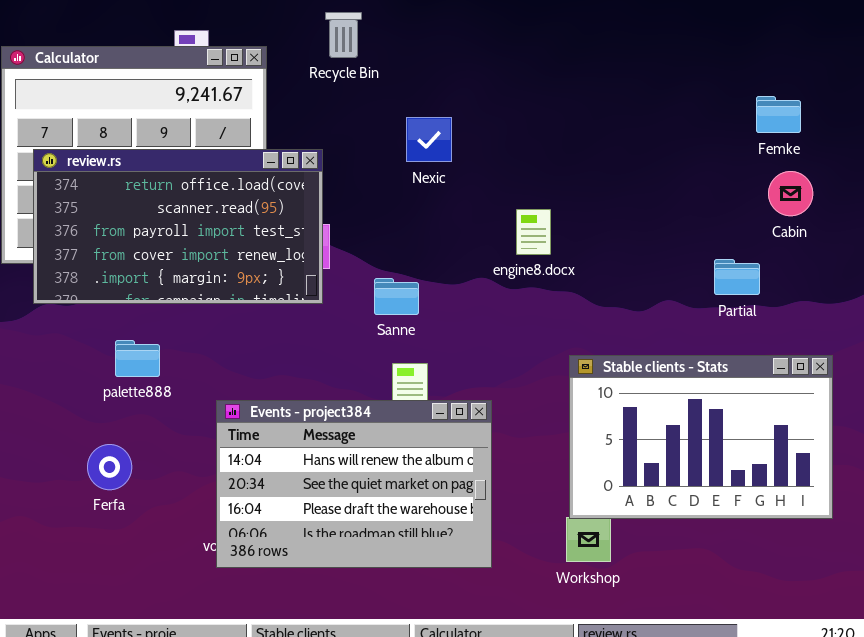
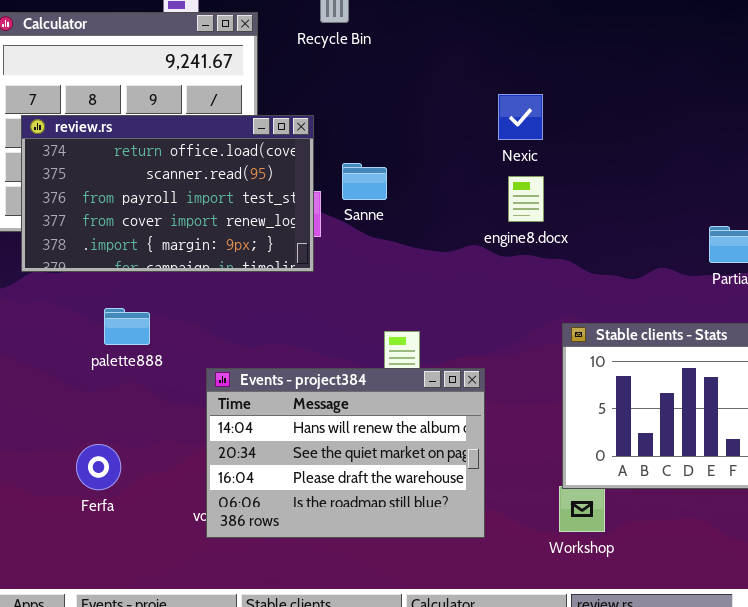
Nexic: [406,117,452,162] -> [498,94,543,140], moved
Sanne: [374,278,419,315] -> [342,163,387,200], moved
Ferfa: [87,444,132,490] -> [76,444,121,490], moved

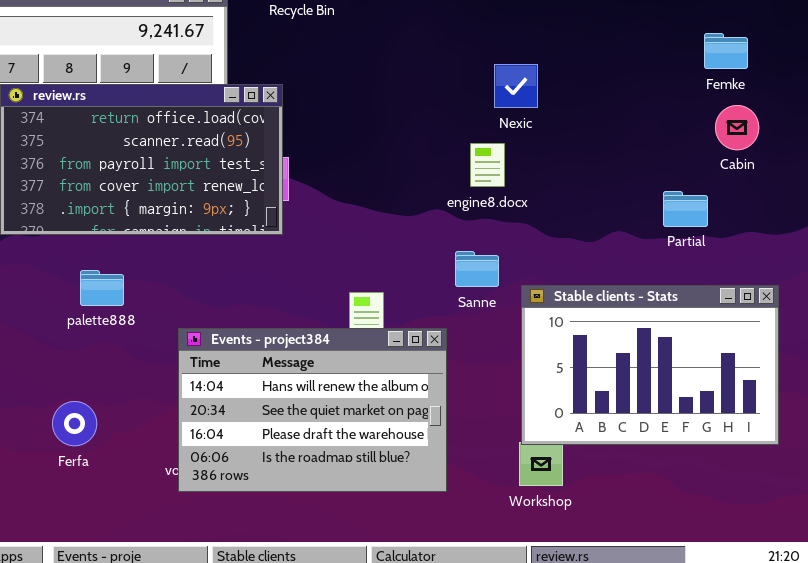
Nexic: [498,94,543,140] -> [494,64,538,108], moved
Sanne: [342,163,387,200] -> [455,251,499,287], moved

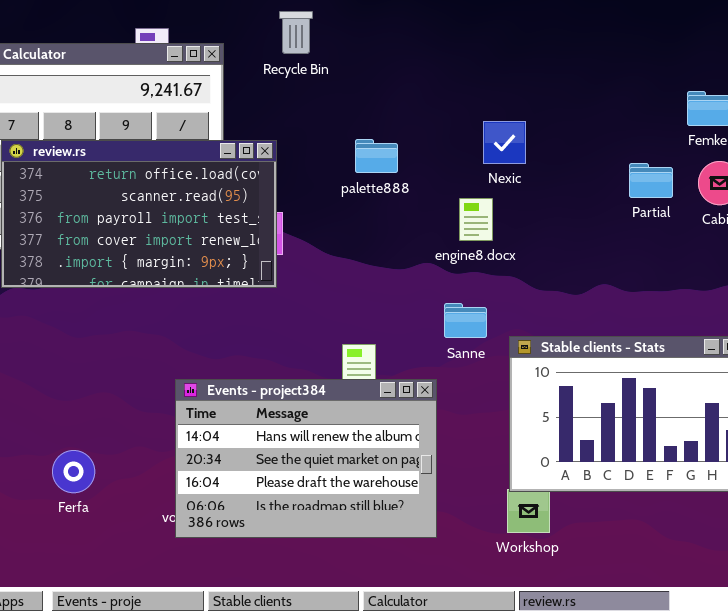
Partial: [663,191,708,227] -> [629,163,673,198], moved
palette888: [80,270,124,306] -> [355,139,398,173], moved

